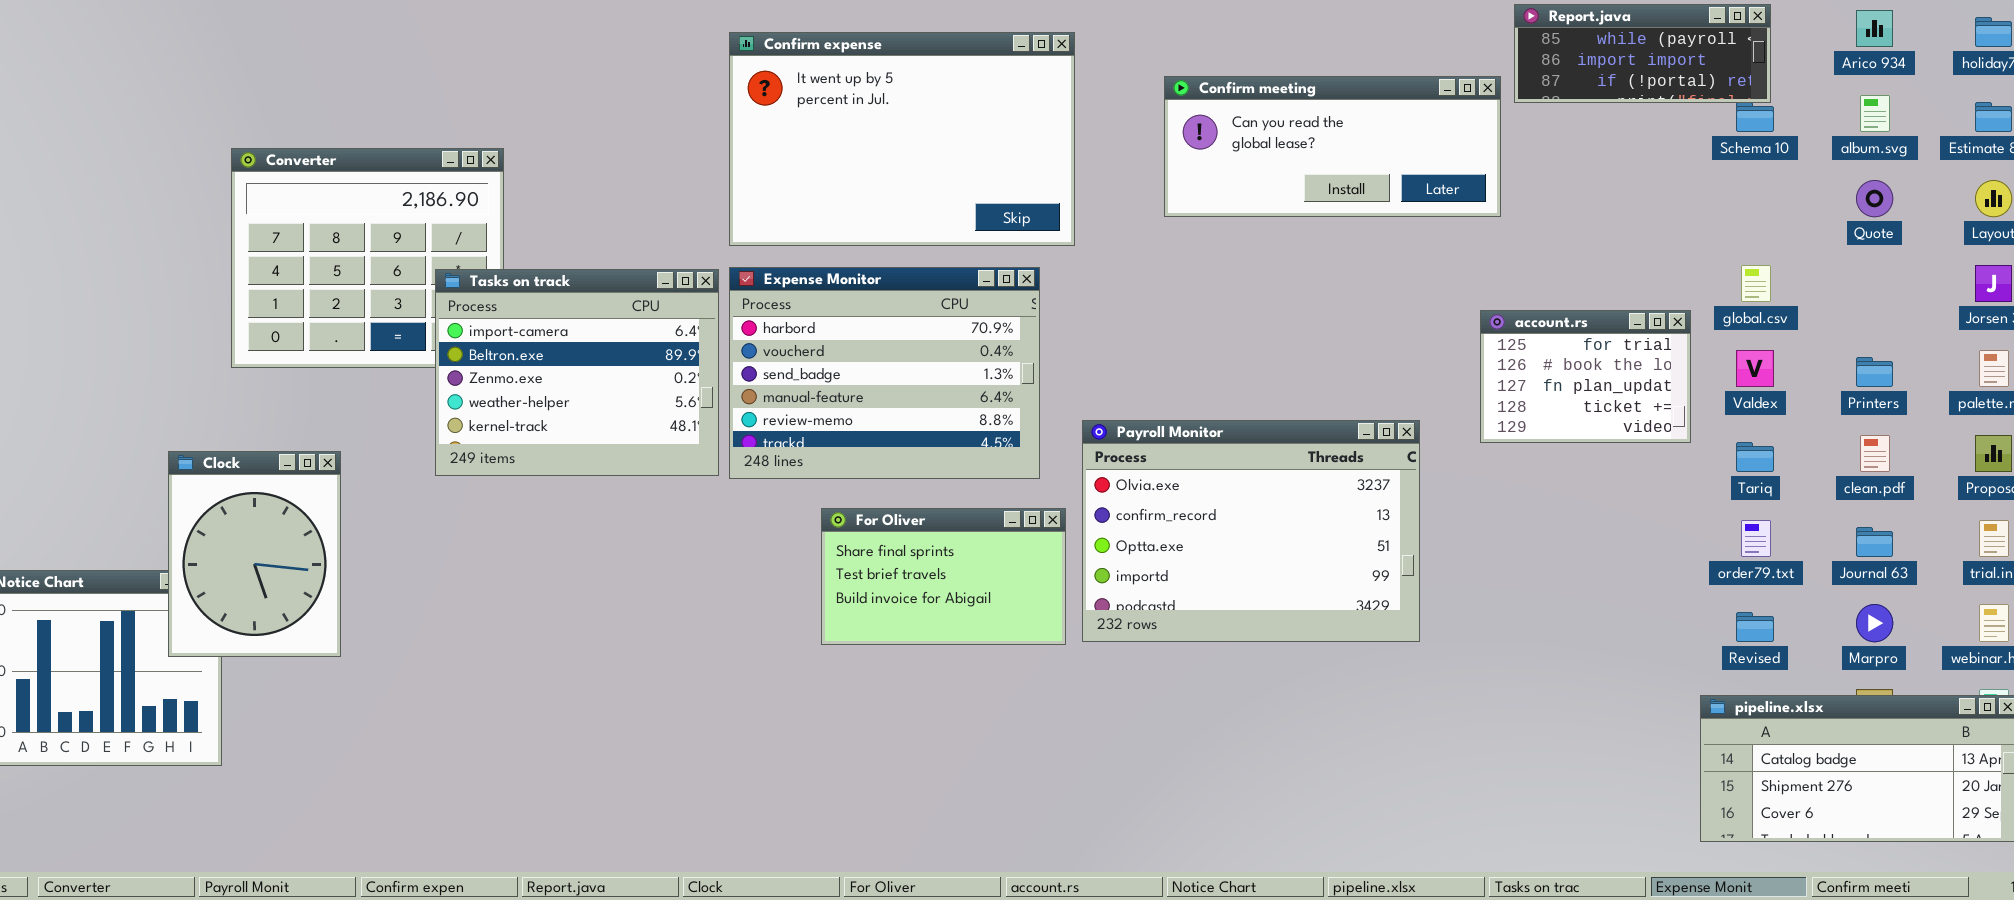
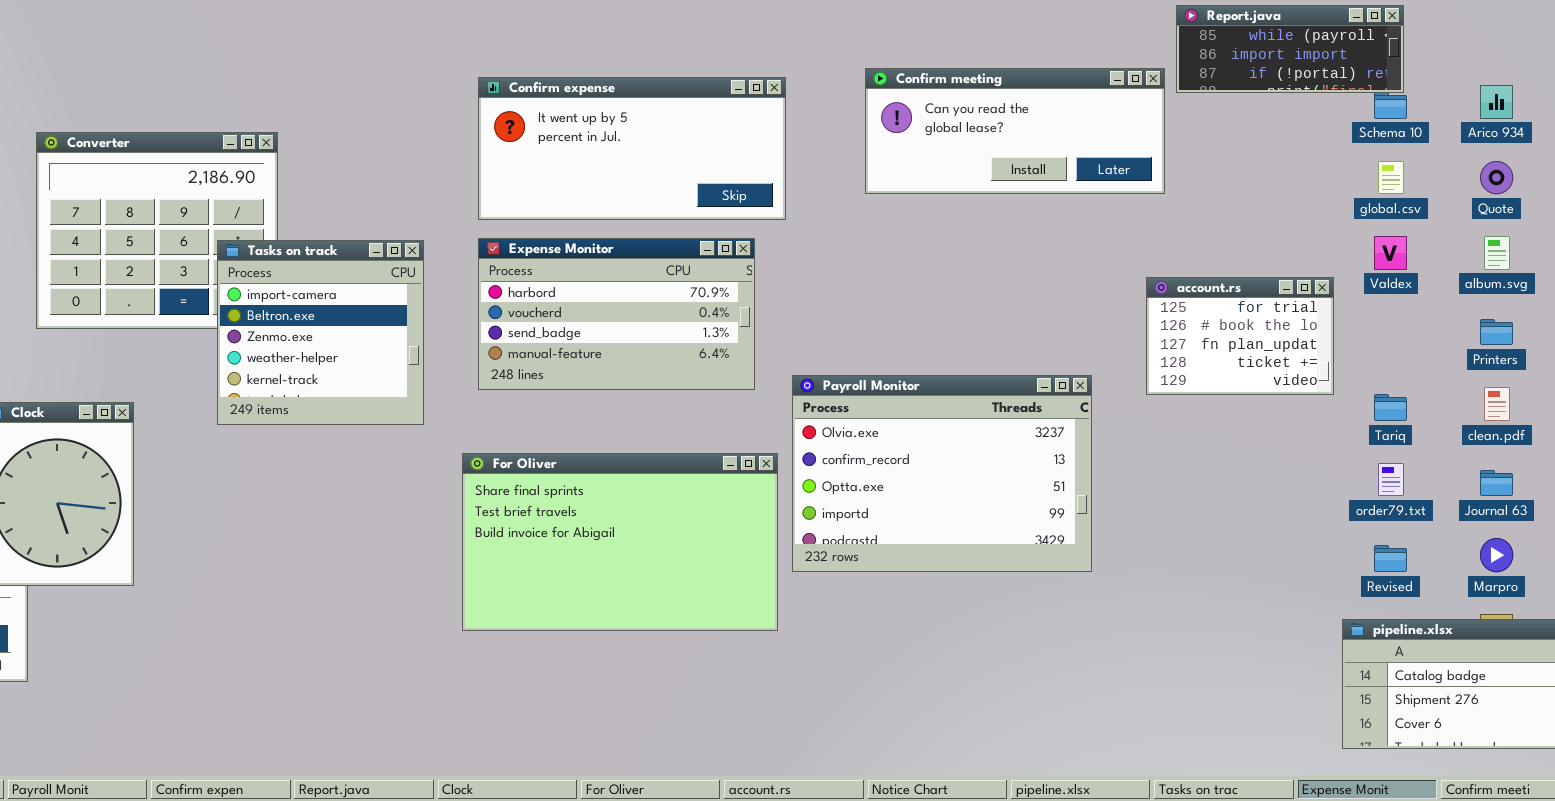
Arico 934: [1856,10,1893,47] -> [1480,85,1513,119], moved
Confirm expense: [729,32,1075,246] -> [478,77,786,220], resized
album.svg: [1860,95,1890,132] -> [1484,236,1510,270], moved
global.csv: [1741,265,1771,302] -> [1378,161,1404,194], moved
Expense Monitor: [729,267,1040,479] -> [478,238,755,390], resized
Tasks on track: [435,269,719,476] -> [217,240,424,425], resized
Valdex: [1736,350,1774,387] -> [1374,236,1407,270], moved
For Oliver: [821,508,1066,645] -> [462,453,778,631], resized

